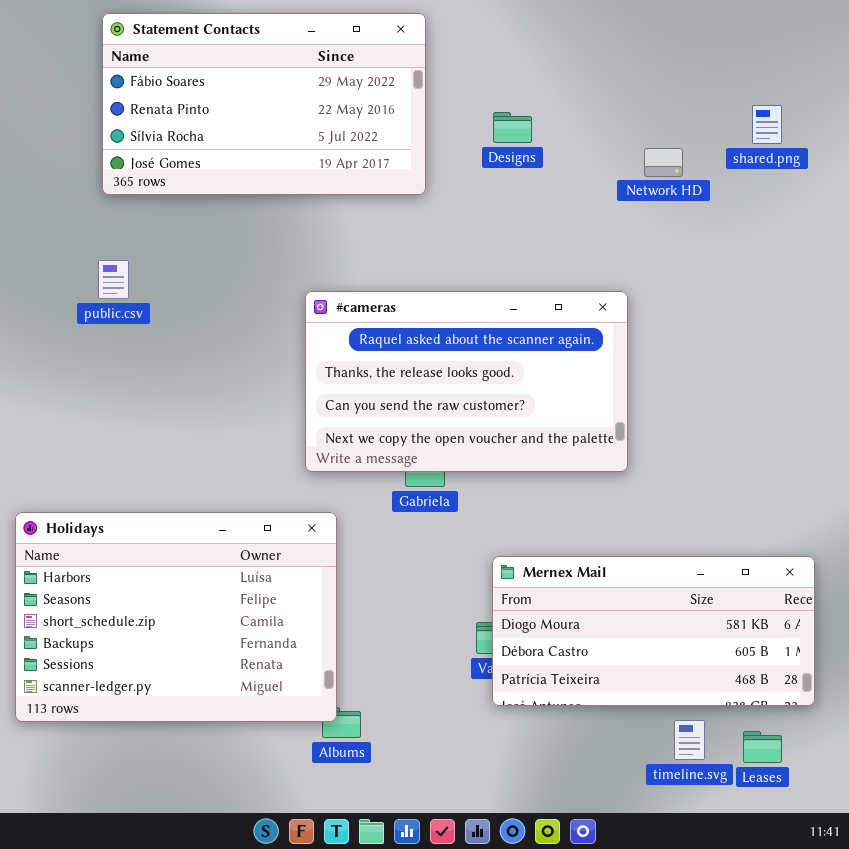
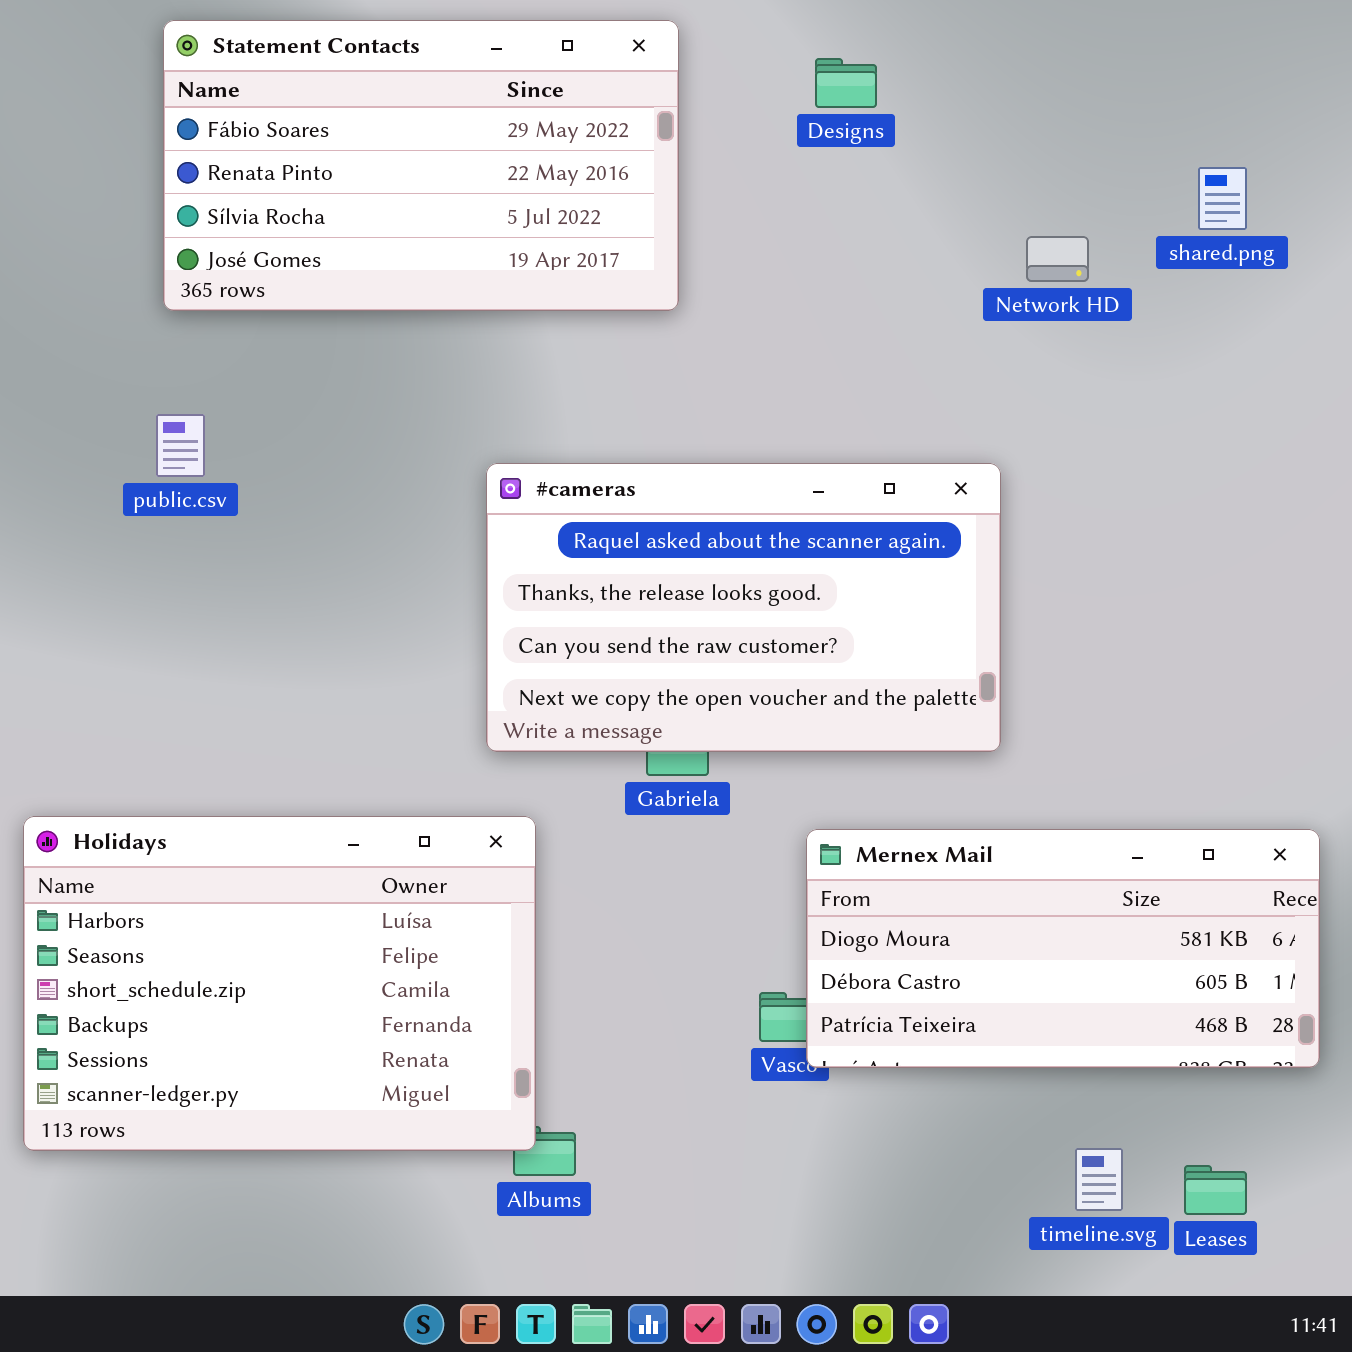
Designs: [493,112,532,143] -> [815,58,877,108], moved
Mernex Mail: [492,556,815,706] -> [806,829,1320,1068], moved

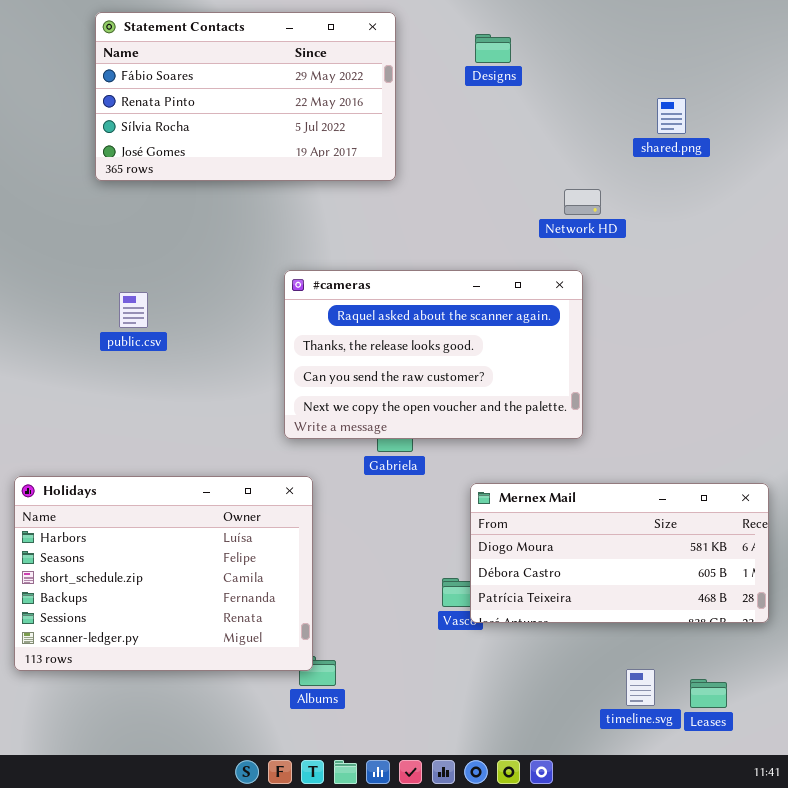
shared.png: [1198,167,1247,230] -> [657,98,686,134], moved
Network HD: [1026,236,1089,282] -> [564,189,601,215], moved
public.csv: [156,414,205,477] -> [119,292,148,328], moved

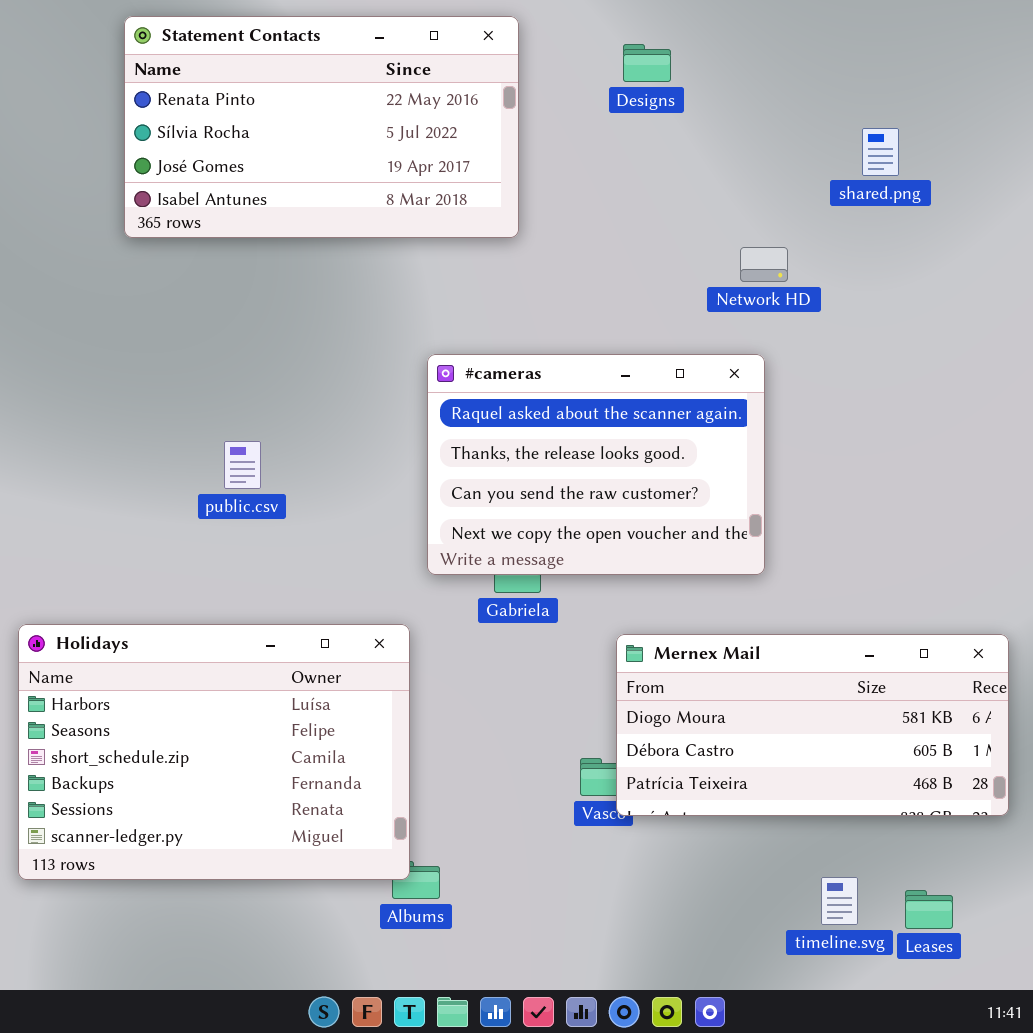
Statement Contacts: [95,12,396,181] -> [124,16,519,238], scrolled down 1 row
#cameras: [284,270,583,439] -> [427,354,765,575], resized
public.csv: [119,292,148,328] -> [224,441,261,489], moved

